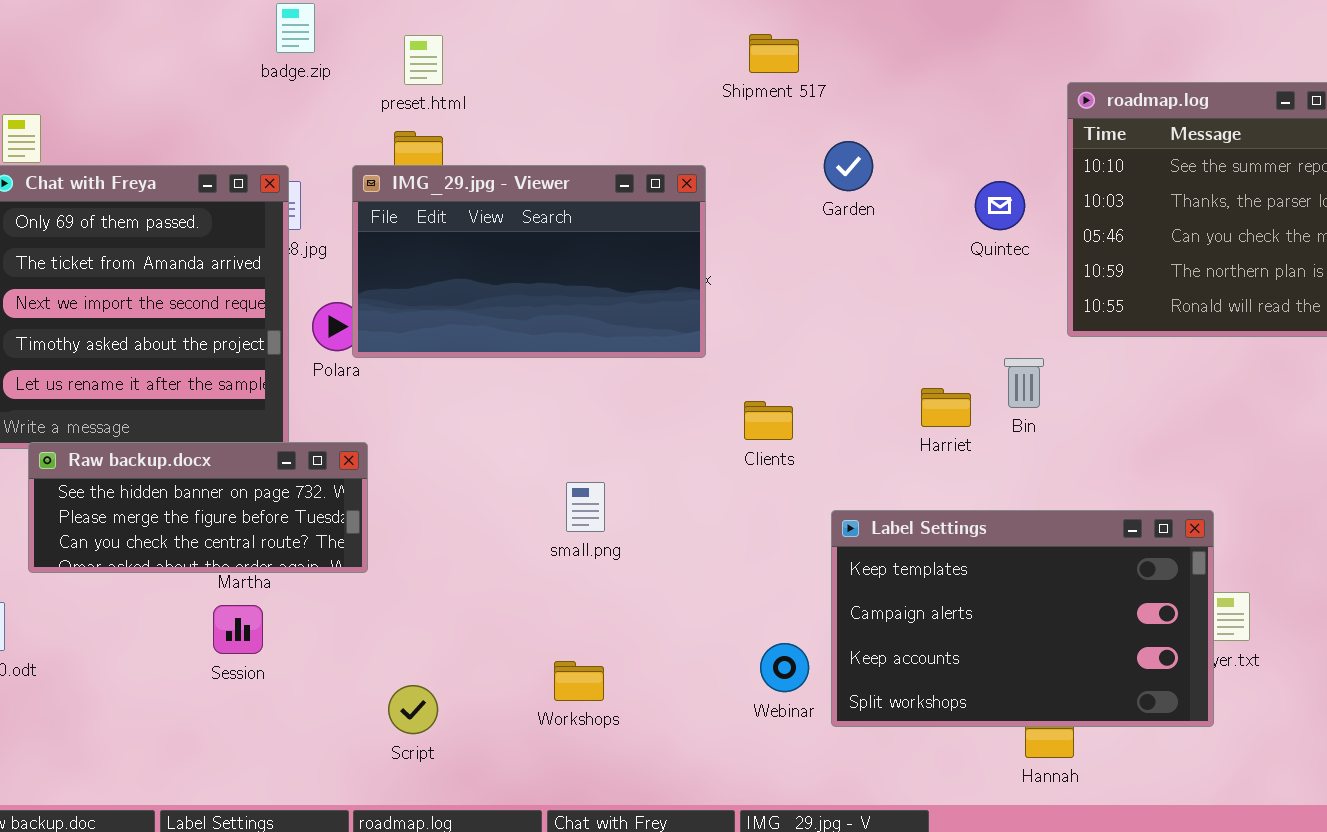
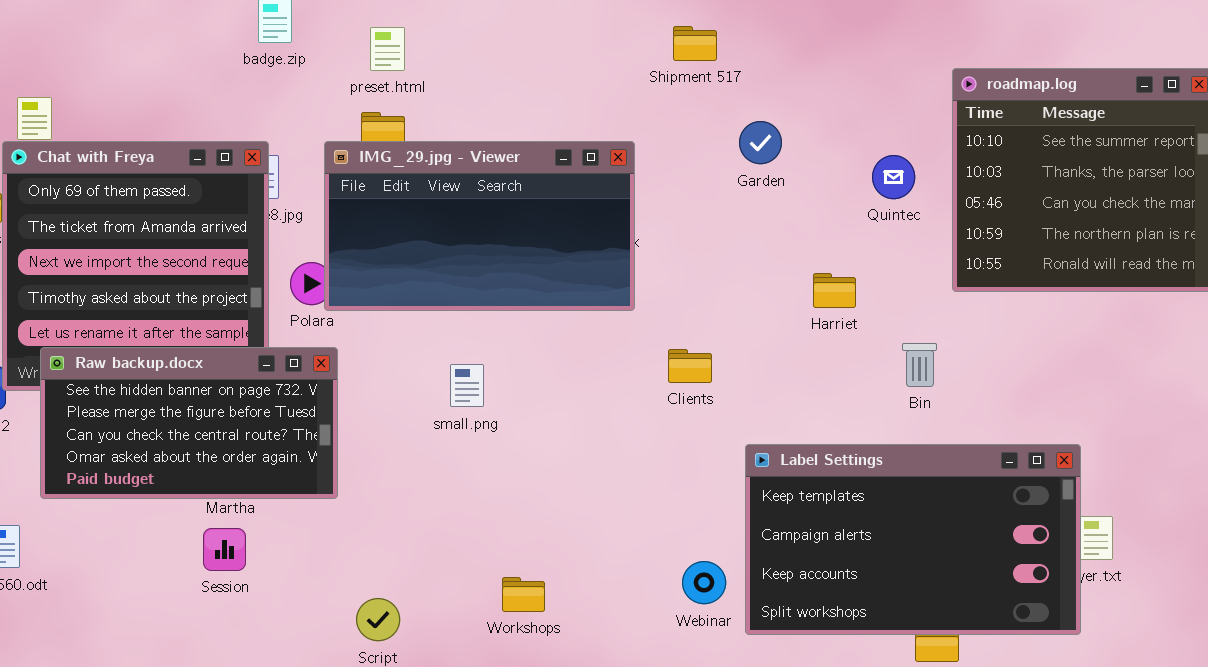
Bin: [1004,358,1044,408] -> [902,343,937,387], moved
Harriet: [921,388,971,427] -> [813,273,856,308], moved
Raw backup.docx: [28,442,368,573] -> [40,347,338,499], resized
small.png: [566,482,605,532] -> [450,364,484,407], moved

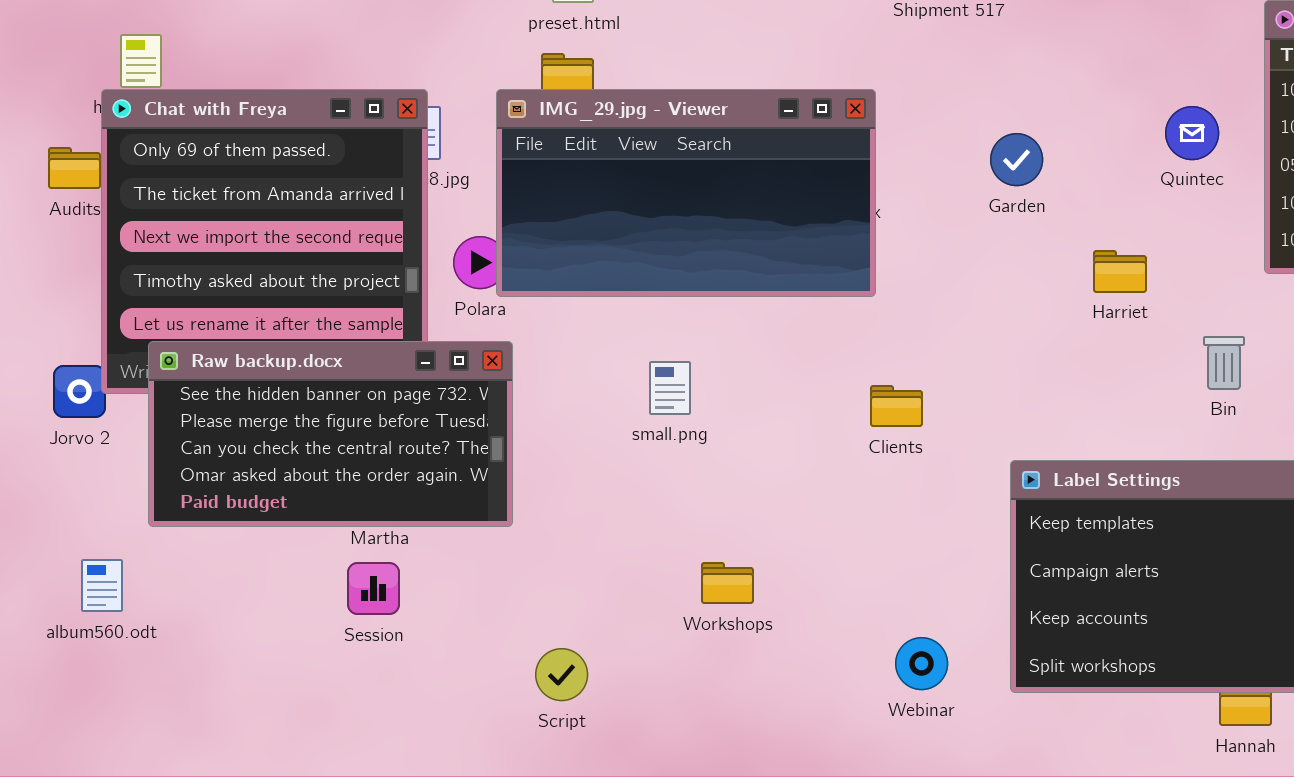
Garden: [739,121,782,164] -> [990,133,1043,186], moved
Clients: [668,349,712,383] -> [870,385,923,427], moved
Webinar: [682,561,726,604] -> [895,637,948,690], moved
Workshops: [502,577,545,612] -> [701,562,754,604], moved

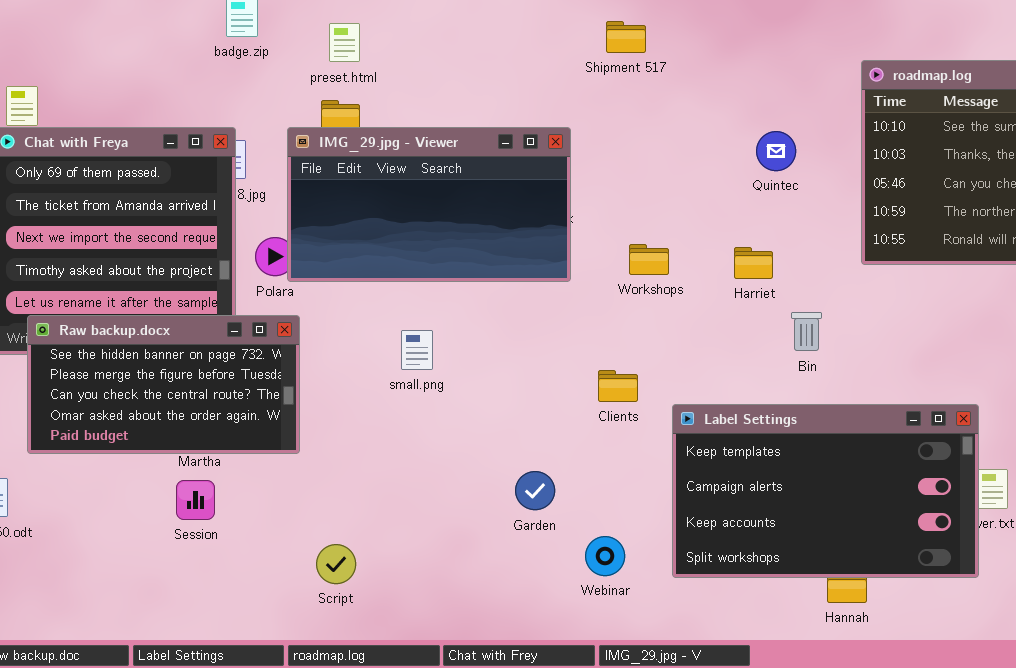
Quintec: [1165,106,1219,160] -> [756,131,796,171], moved
Garden: [990,133,1043,186] -> [515,471,555,510], moved
Bin: [1203,336,1245,390] -> [791,312,822,351], moved
Clients: [870,385,923,427] -> [598,370,638,402], moved
Workshops: [701,562,754,604] -> [629,244,669,275], moved

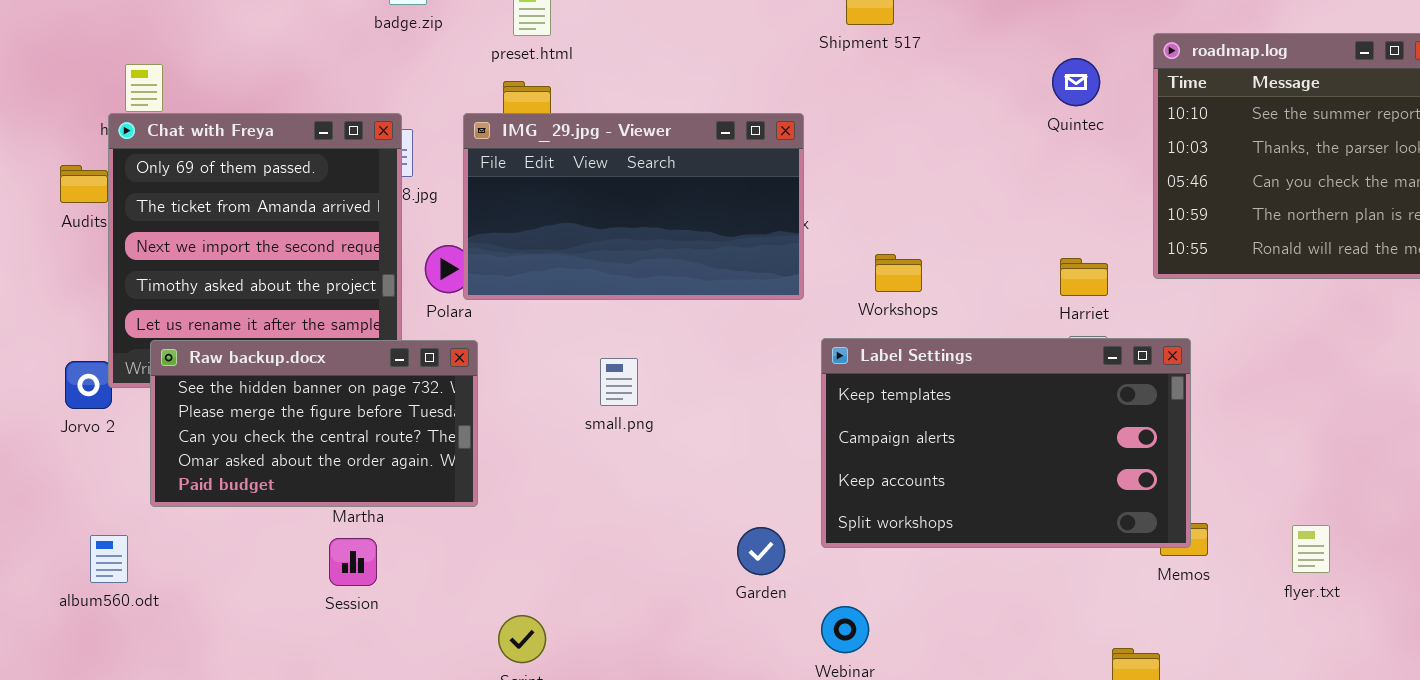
Quintec: [756,131,796,171] -> [1052,58,1100,106], moved
Harriet: [734,247,773,279] -> [1060,258,1108,296], moved
Label Settings: [672,404,979,578] -> [821,338,1191,548], moved

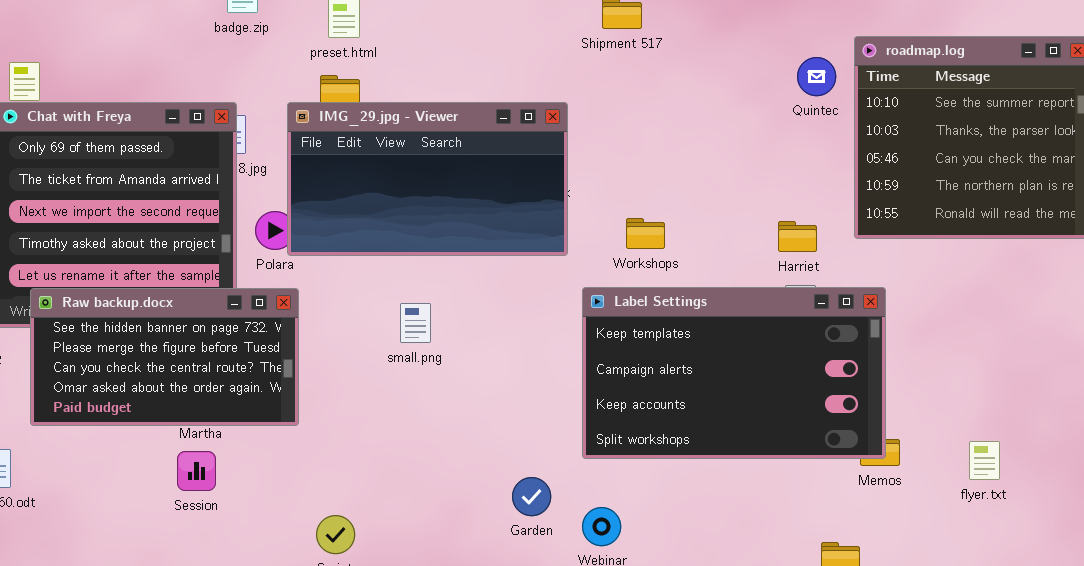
Quintec: [1052,58,1100,106] -> [797,57,836,96], moved
Garden: [737,527,785,575] -> [512,477,551,516], moved

